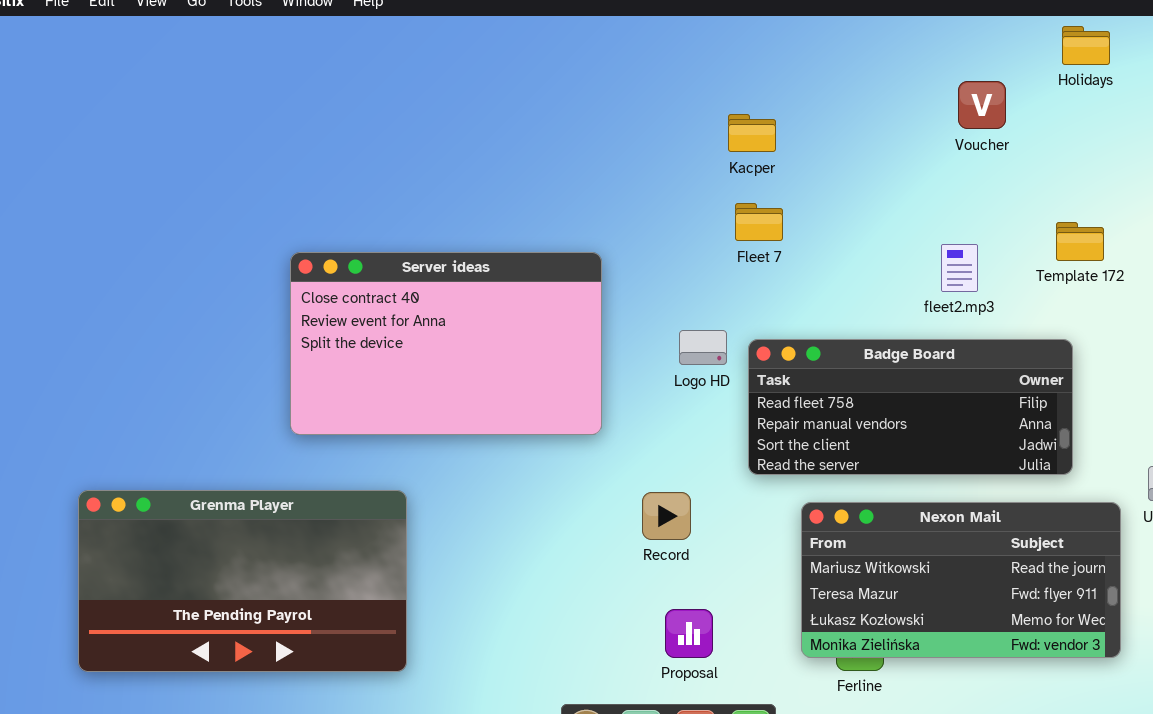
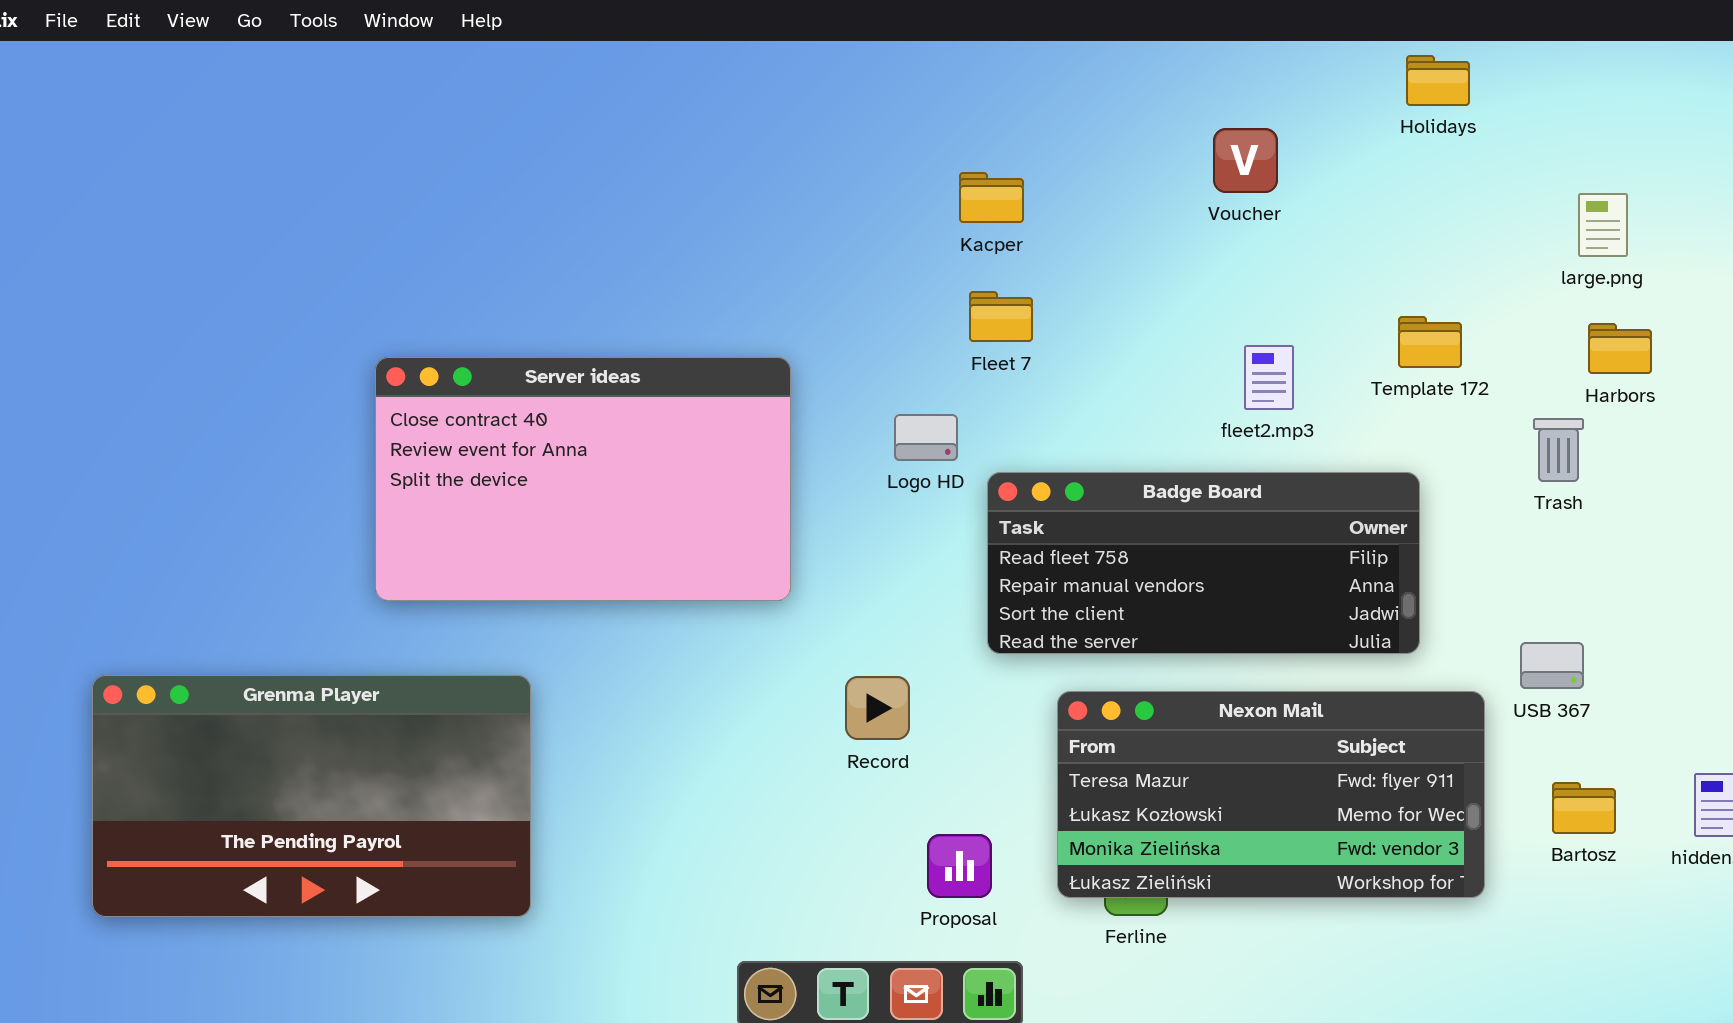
Voucher: [958,81,1006,129] -> [1213,128,1278,193], moved
Logo HD: [679,330,727,365] -> [894,414,958,461], moved
Nexon Mail: [801,502,1121,658] -> [1057,691,1485,898], scrolled down 1 row
Proposal: [665,609,713,658] -> [927,834,992,898], moved

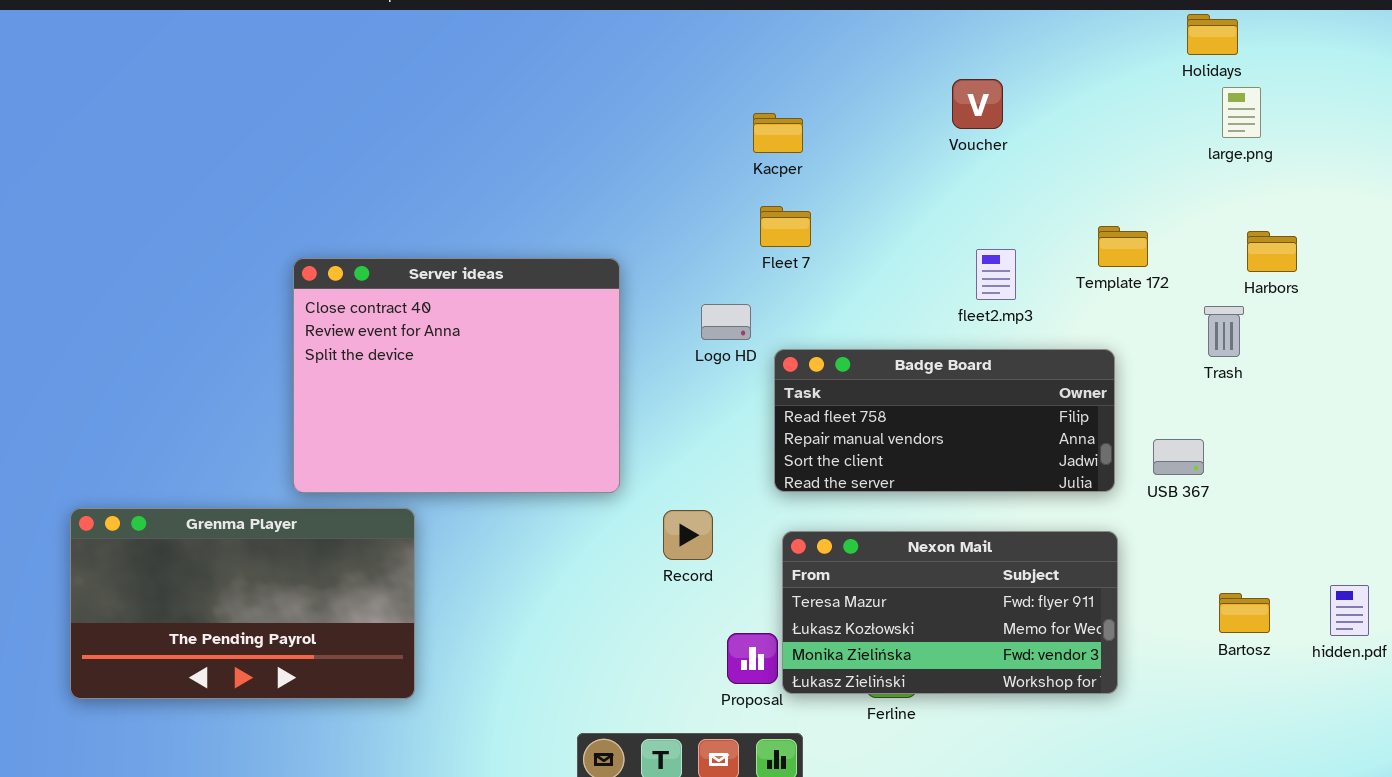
Holidays: [1406,55,1470,106] -> [1187,14,1238,55], moved
large.png: [1578,193,1628,257] -> [1222,87,1261,138], moved
Server ideas: [375,357,791,601] -> [293,258,620,493], resized
USB 367: [1520,642,1584,689] -> [1153,439,1204,475], moved
Nexon Mail: [1057,691,1485,898] -> [782,531,1118,694], moved

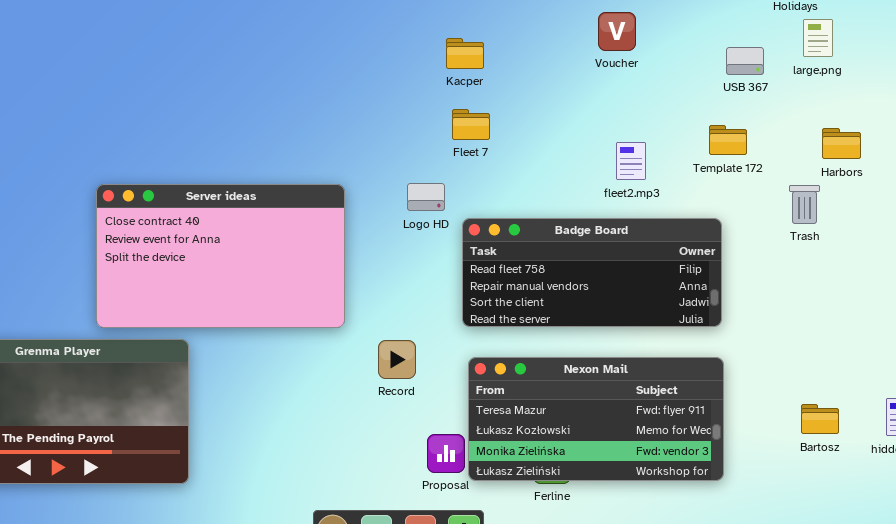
Server ideas: [293,258,620,493] -> [96,184,345,328], resized
USB 367: [1153,439,1204,475] -> [726,47,764,75], moved

